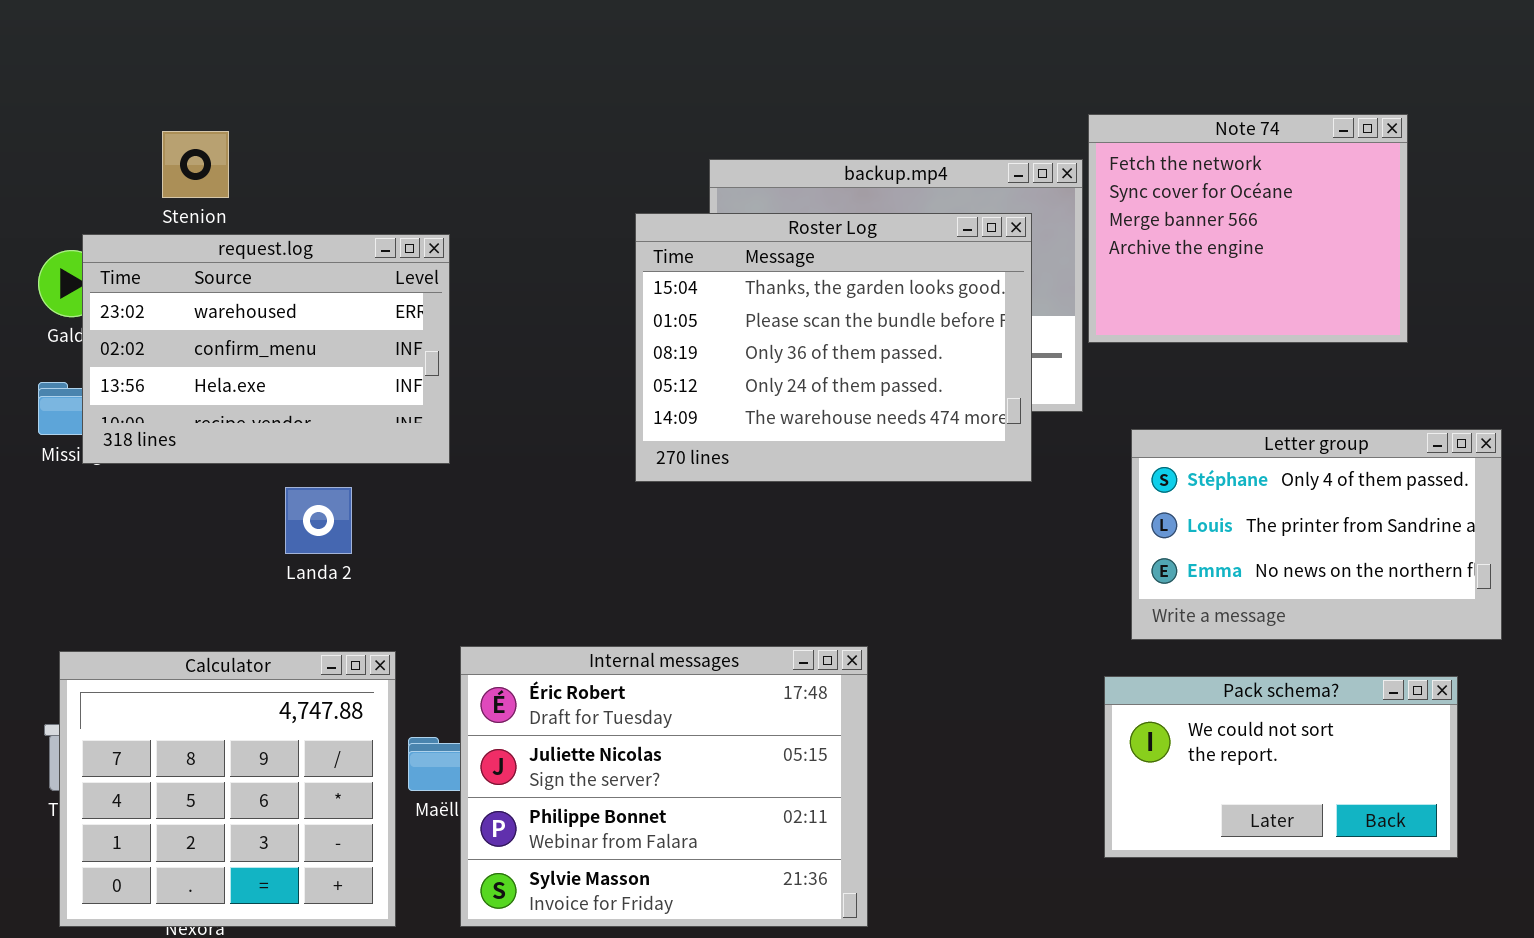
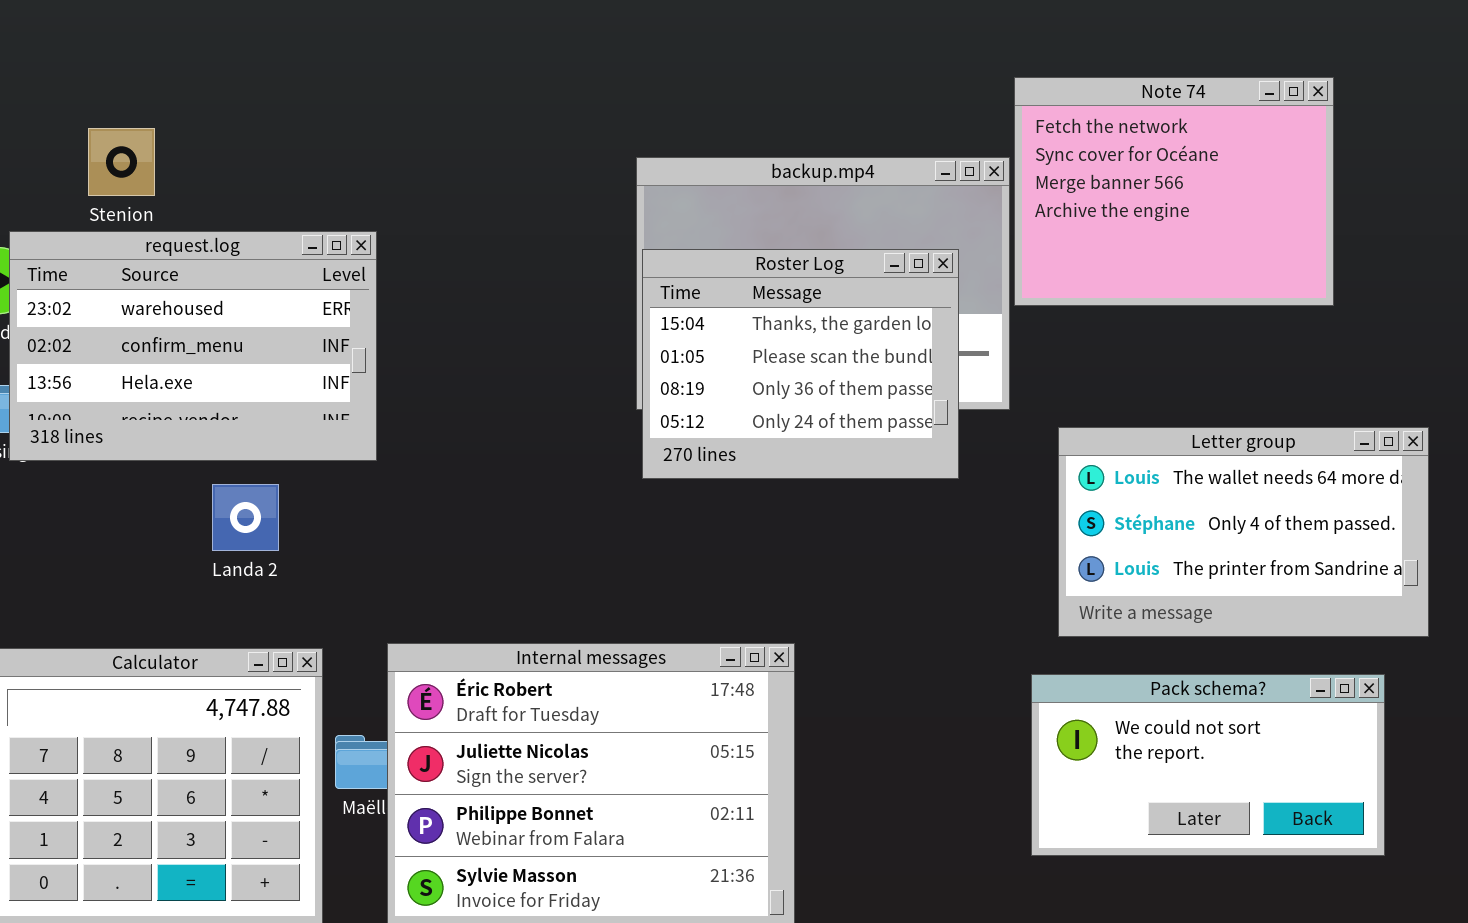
Note 74: [1088,114,1408,343] -> [1014,77,1334,306], moved
Roster Log: [635,213,1032,482] -> [642,249,959,479], resized
Letter group: [1131,429,1502,640] -> [1058,427,1429,637], scrolled up 1 row

